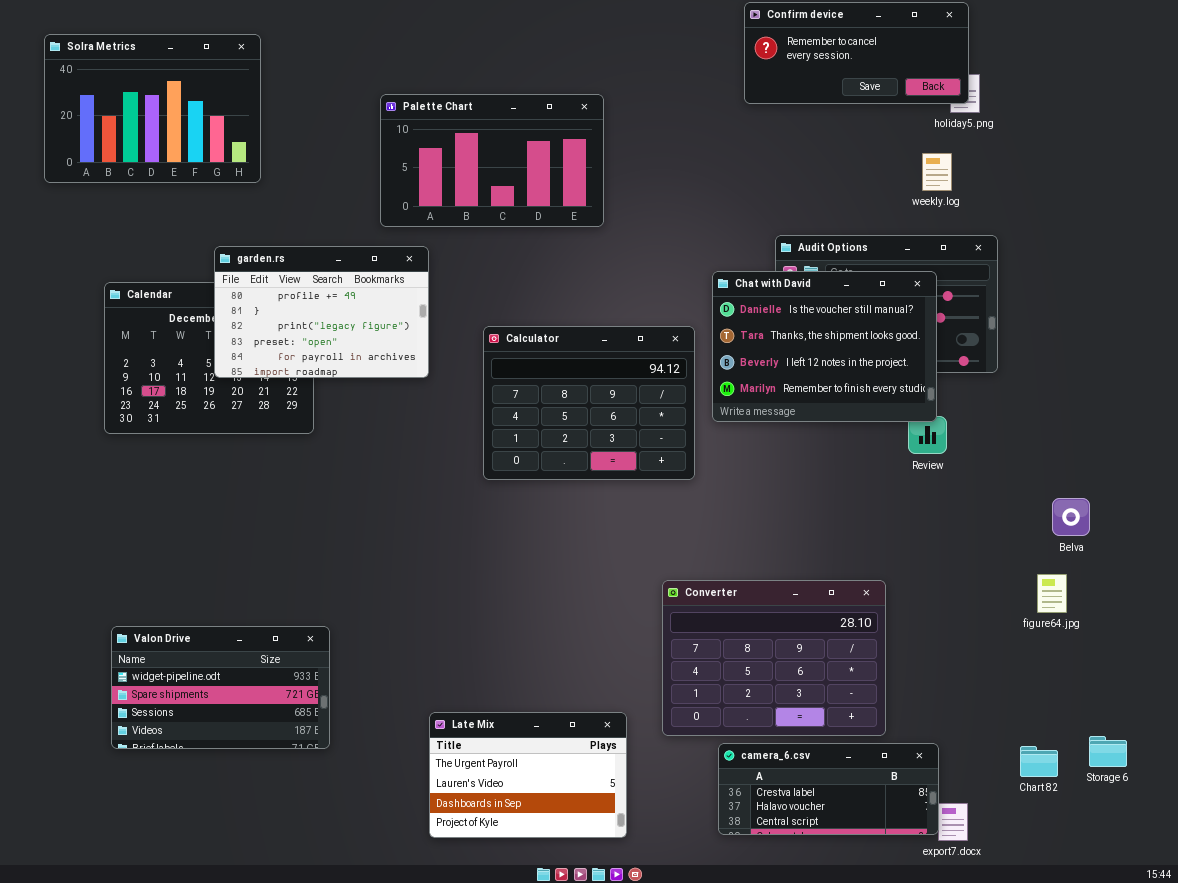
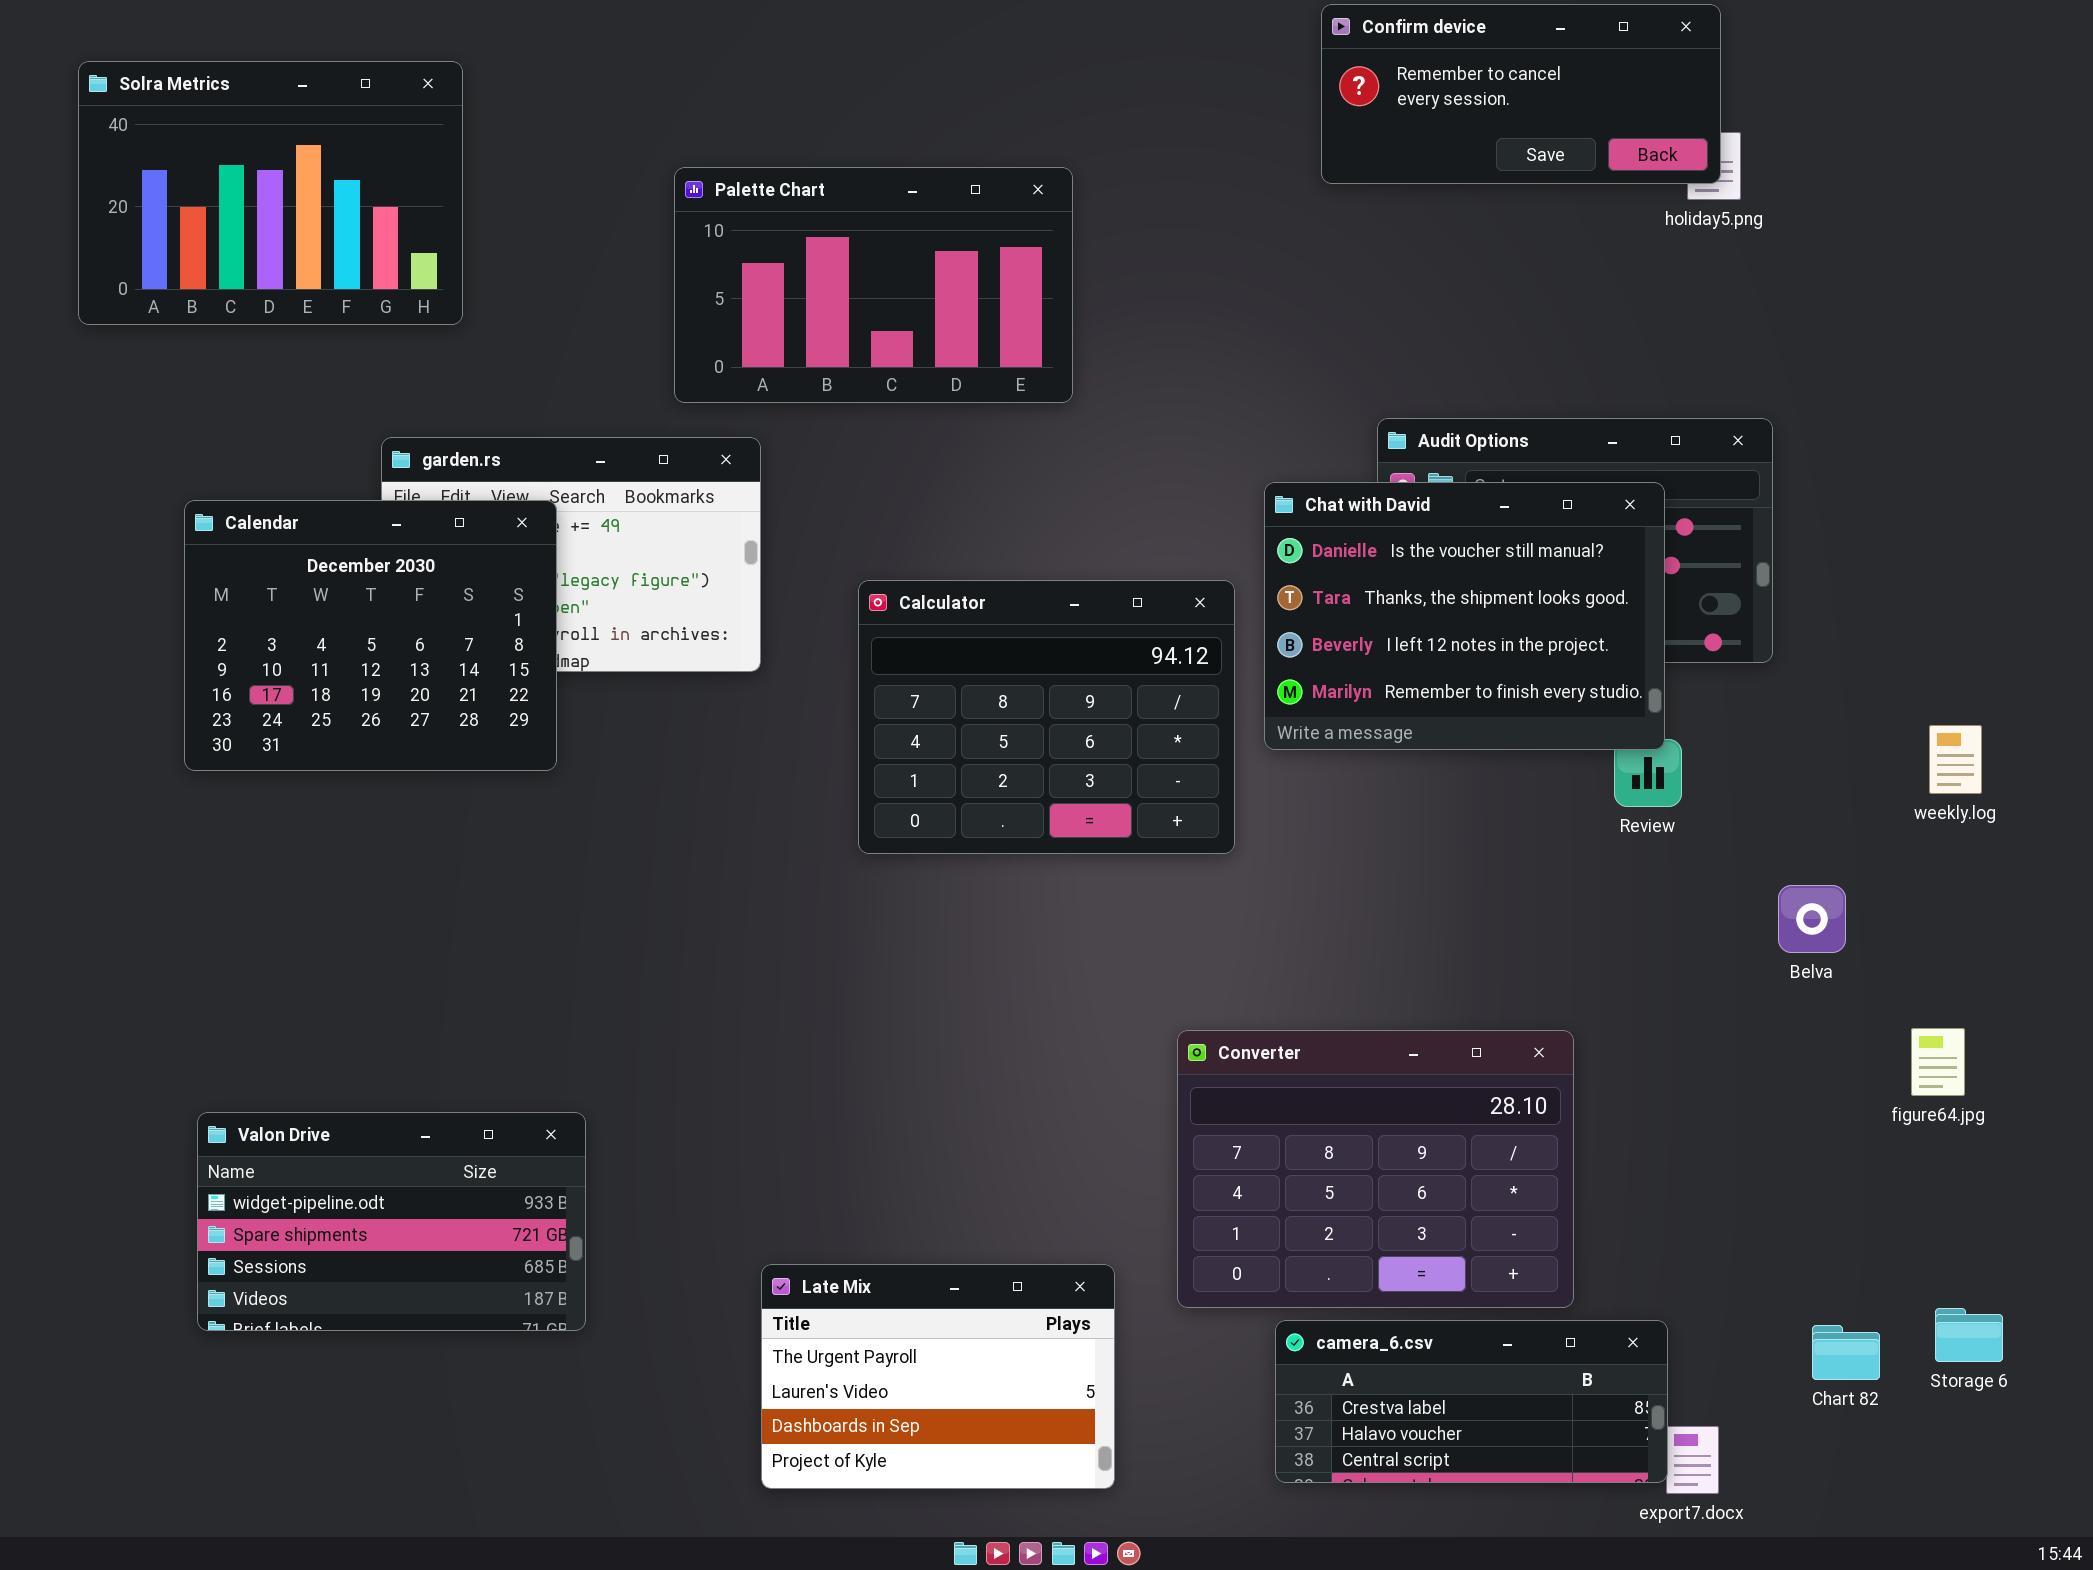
weekly.log: [922,153,952,191] -> [1929,725,1982,794], moved
Calendar: [104,282,314,434] -> [184,500,557,771], raised
Belva: [1052,498,1090,536] -> [1778,885,1846,953], moved
figure64.jpg: [1037,574,1067,613] -> [1911,1028,1965,1096], moved

